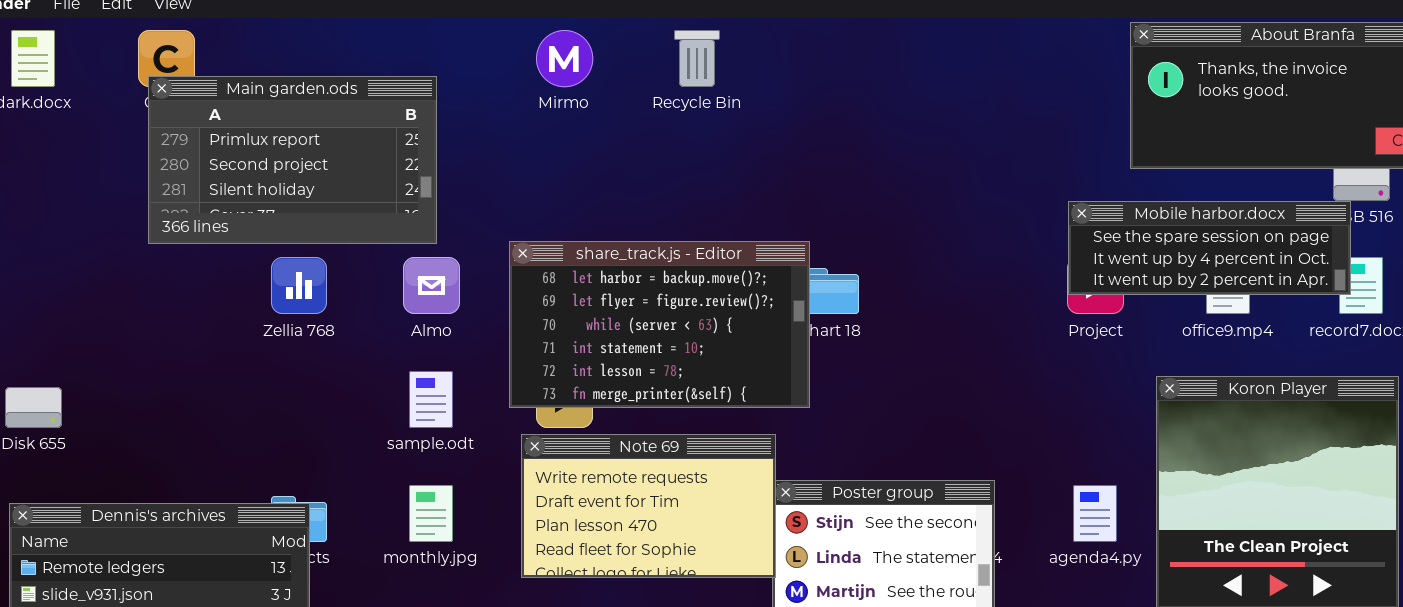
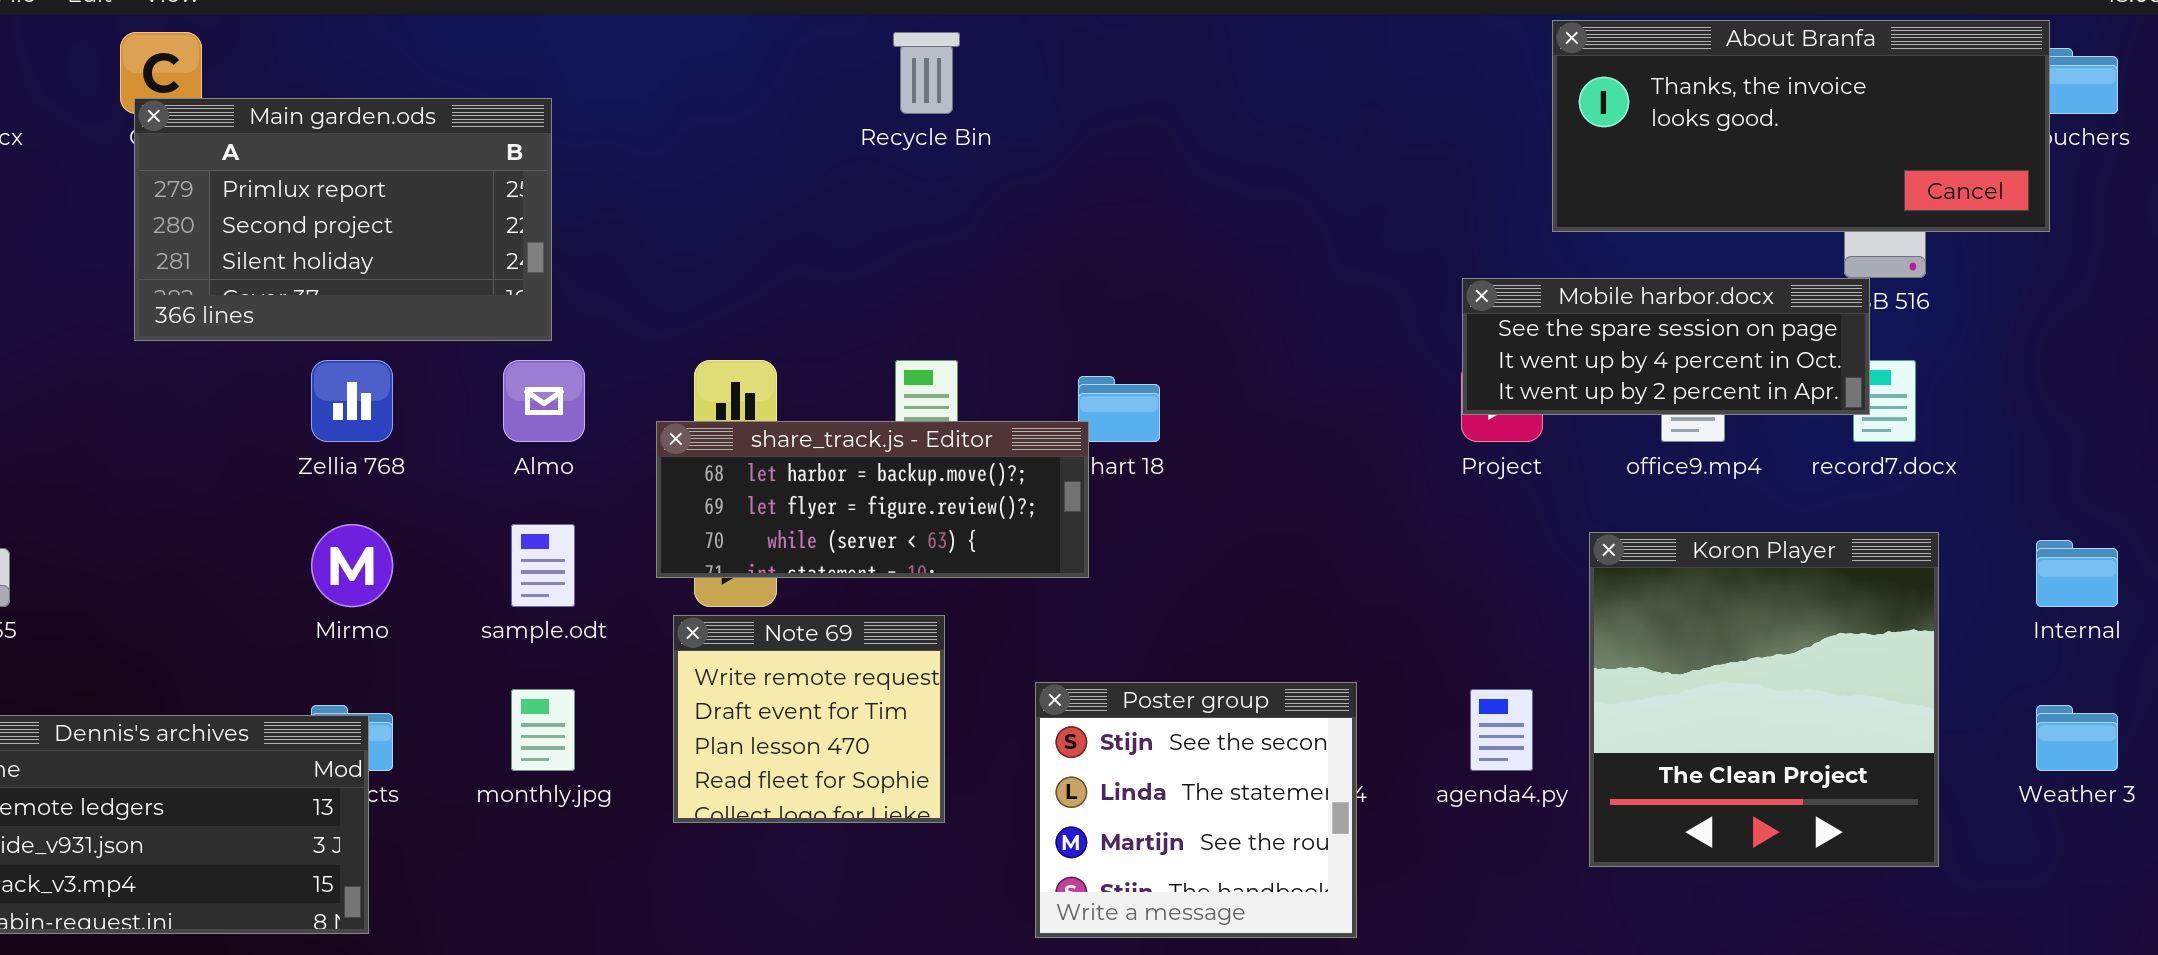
Mirmo: [536,30,593,87] -> [311,524,393,607], moved
share_track.js - Editor: [509,241,810,408] -> [656,421,1089,578], resized
Note 69: [521,434,776,578] -> [673,615,945,823], resized

